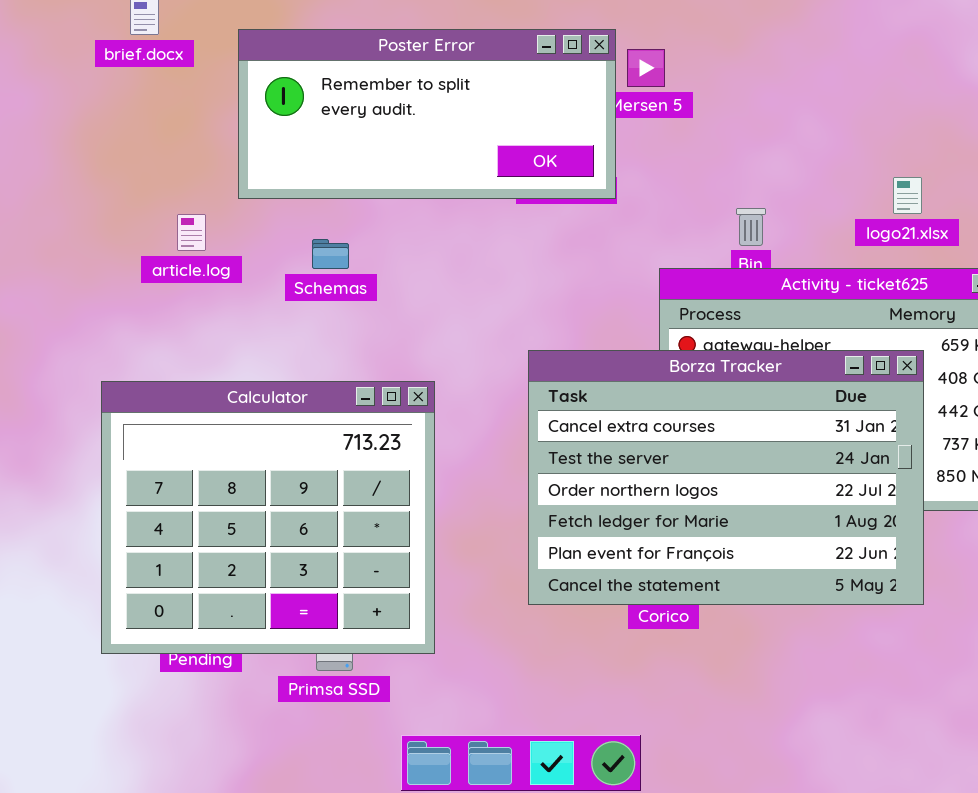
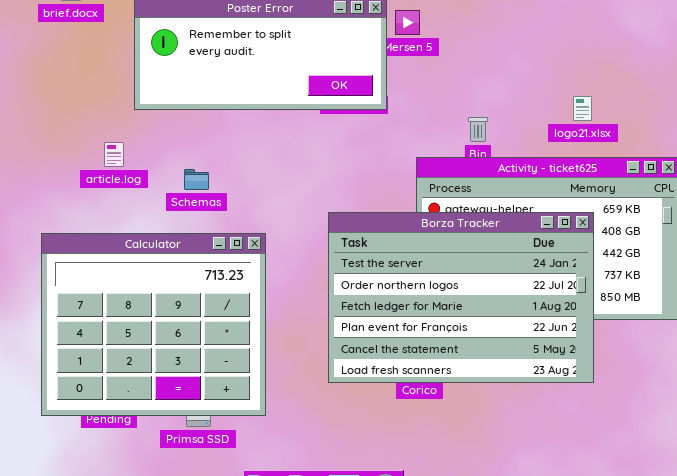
article.log: [177,214,206,251] -> [104,142,124,167], moved
Schemas: [312,239,349,269] -> [184,169,209,190], moved
Borza Tracker: [528,350,924,605] -> [328,212,594,383], scrolled down 1 row

